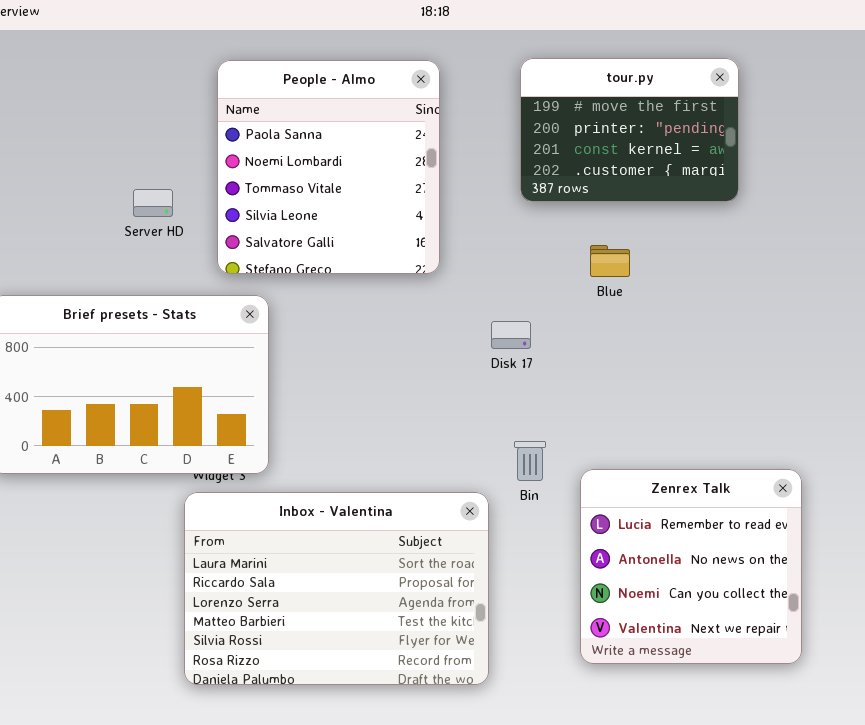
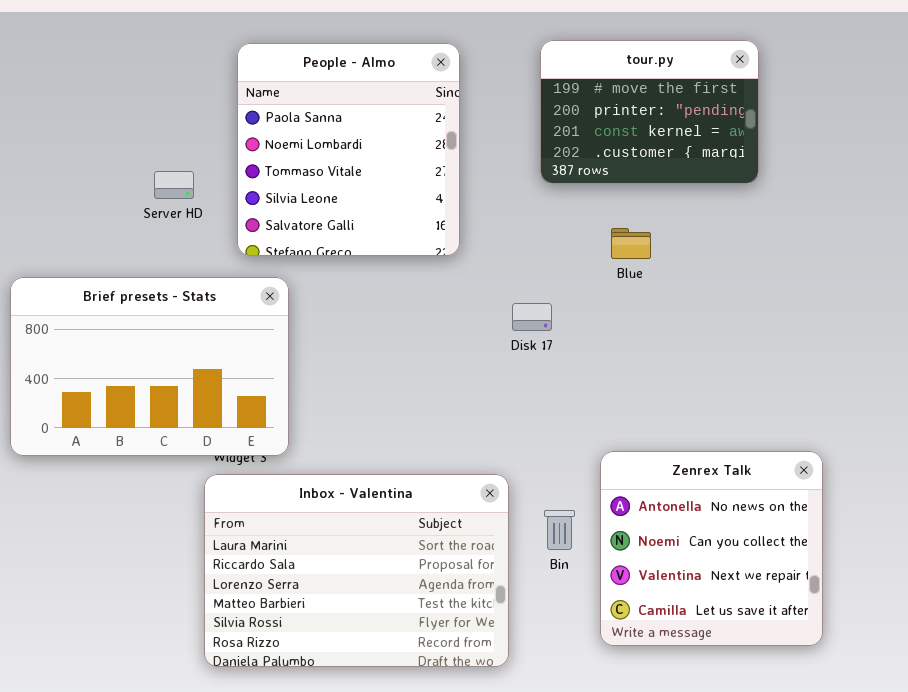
Bin: [514,441,546,481] -> [544,510,575,550], moved
Zenrex Talk: [580,469,802,664] -> [600,451,823,646], scrolled down 1 row

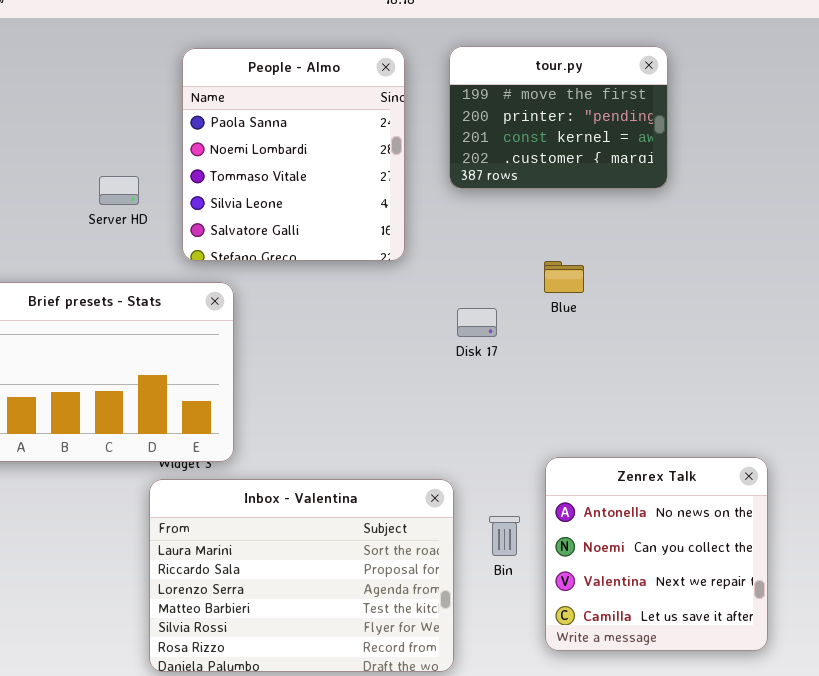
tour.py: [540,40,759,184] -> [449,46,668,189], moved
Blue: [611,228,651,259] -> [544,261,584,293], moved

